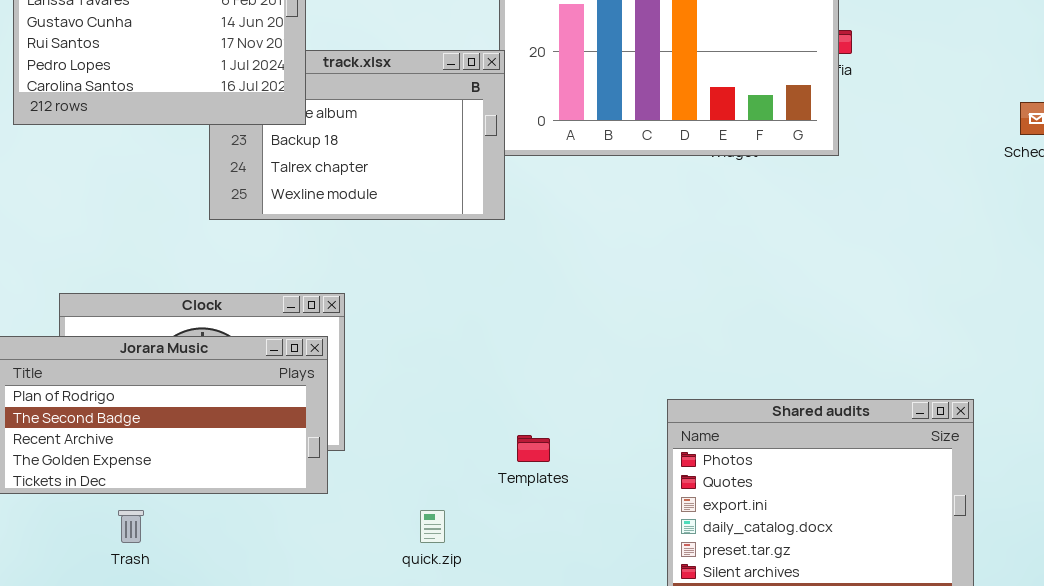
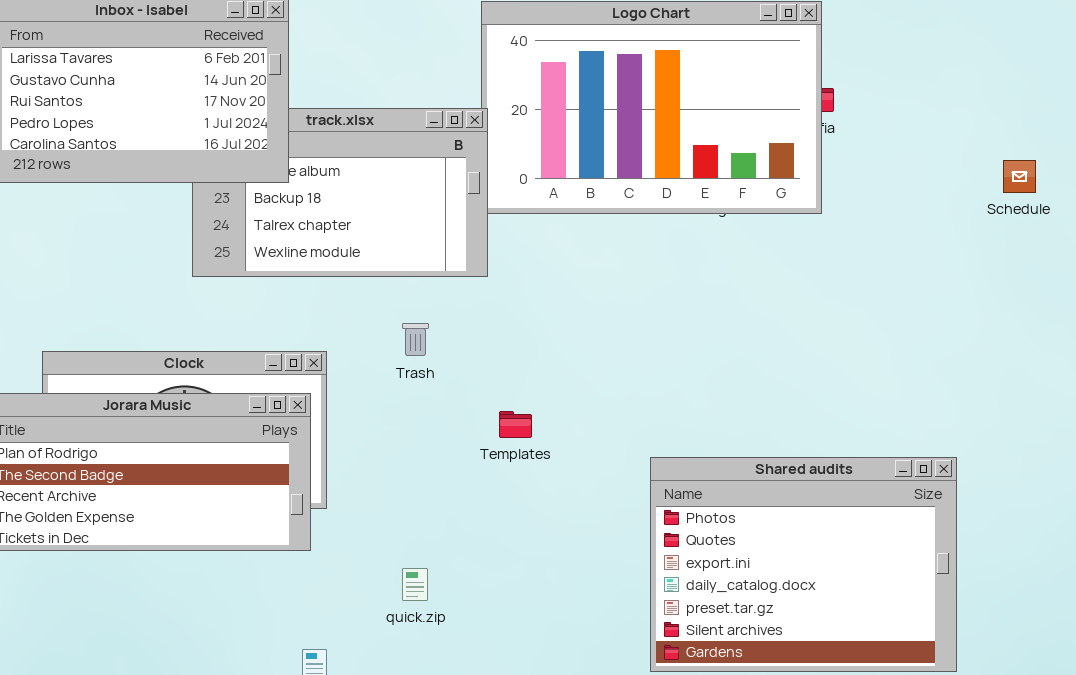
Templates: [517,435,550,462] -> [499,411,532,438], moved
Trash: [118,510,144,543] -> [402,323,429,356], moved

